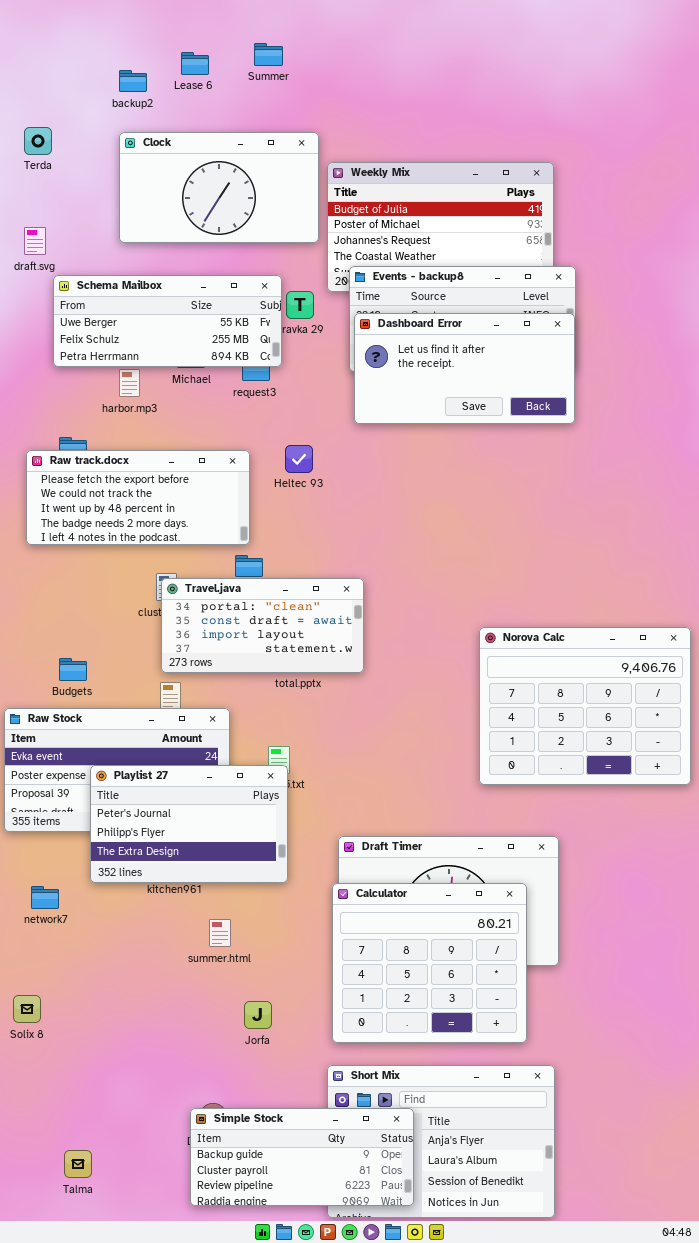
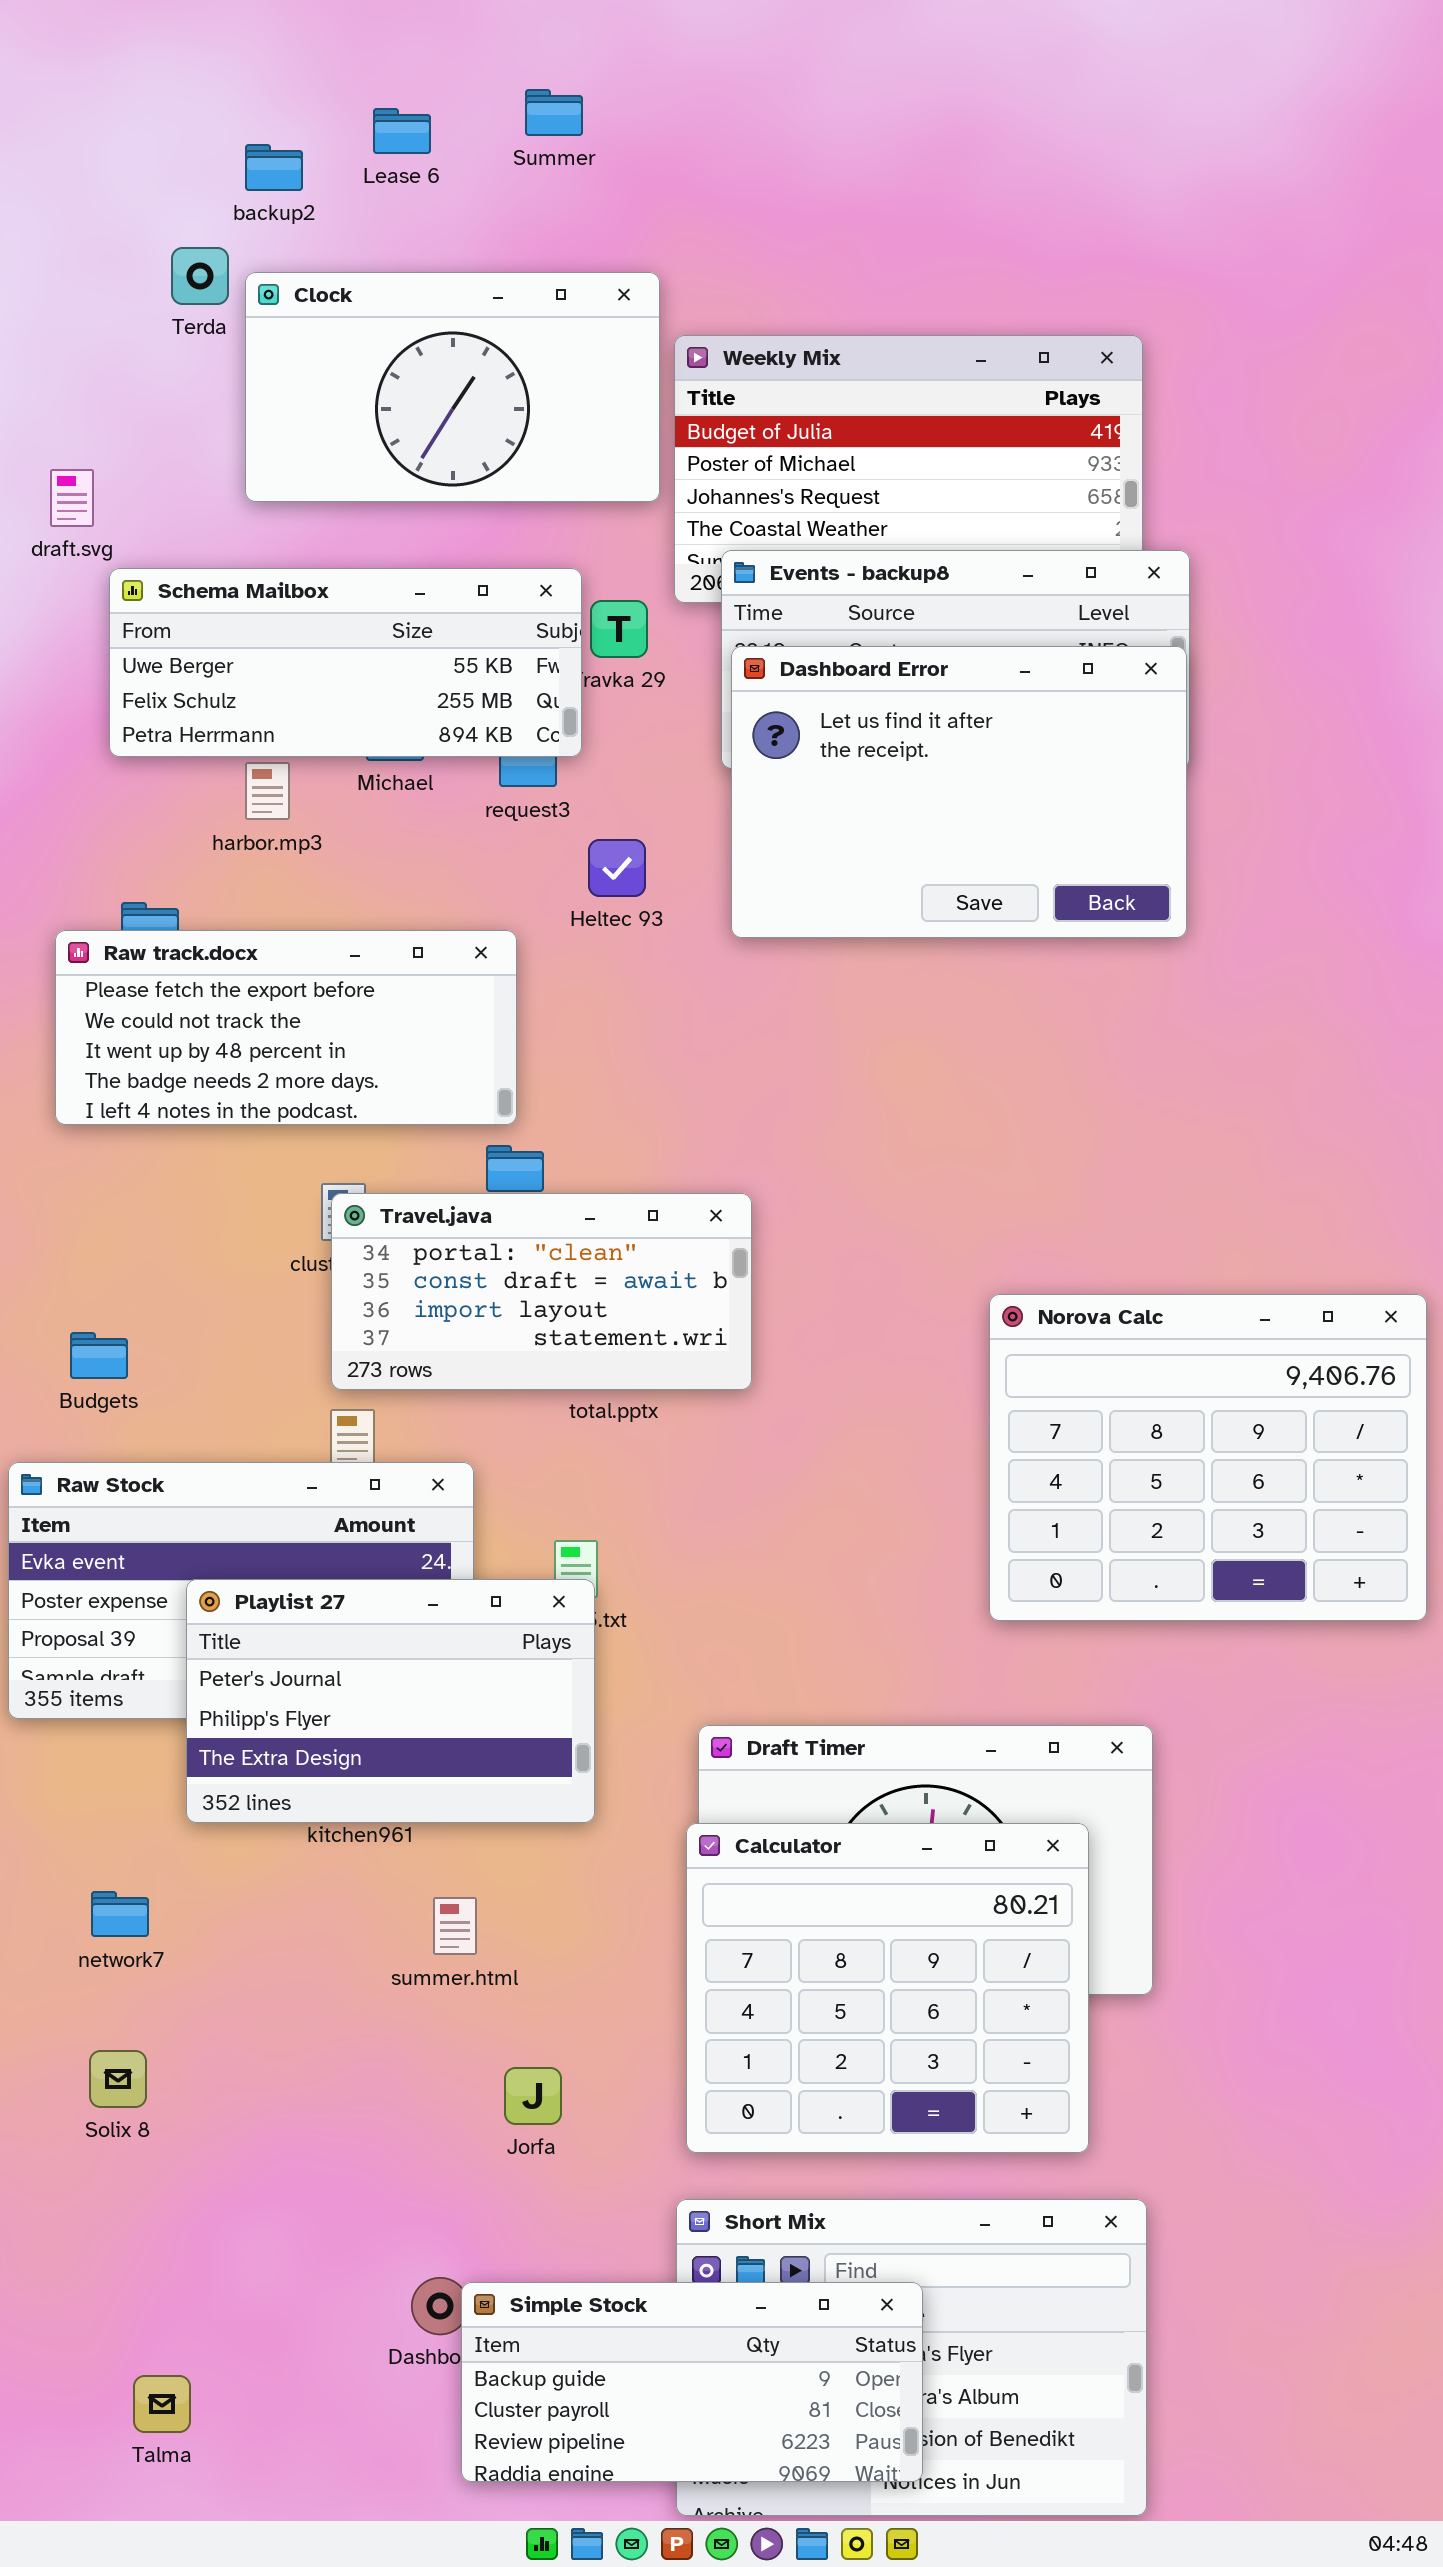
Terda: [24,127,52,155] -> [171,247,229,305], moved
Dashboard Error: [354,313,575,424] -> [731,646,1187,938], resized
Heltec 93: [285,445,313,473] -> [588,839,646,897], moved
Budgets: [59,658,87,681] -> [70,1332,128,1379], moved
network7: [31,886,59,909] -> [91,1891,149,1937], moved
Solix 8: [13,995,41,1023] -> [89,2050,147,2108], moved
Simple Stock: [190,1108,414,1206] -> [461,2282,923,2482], moved

